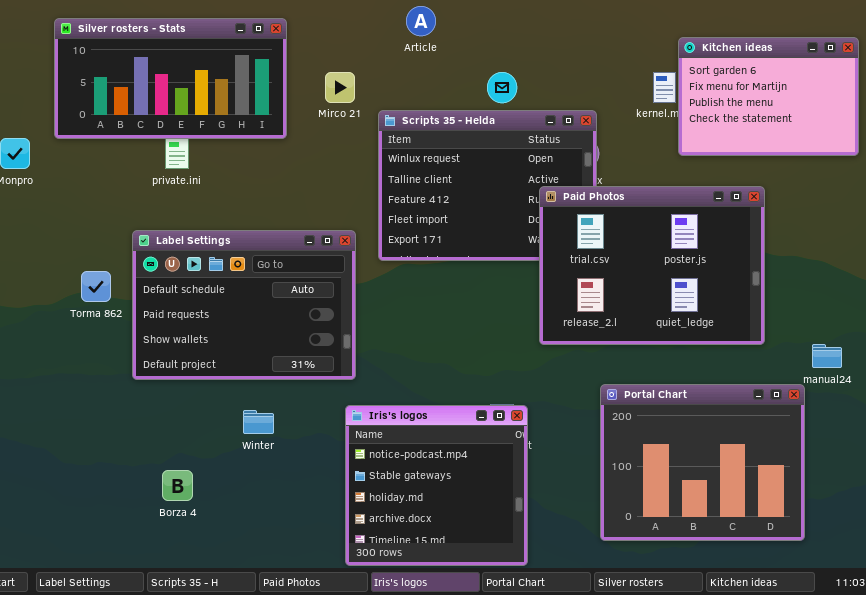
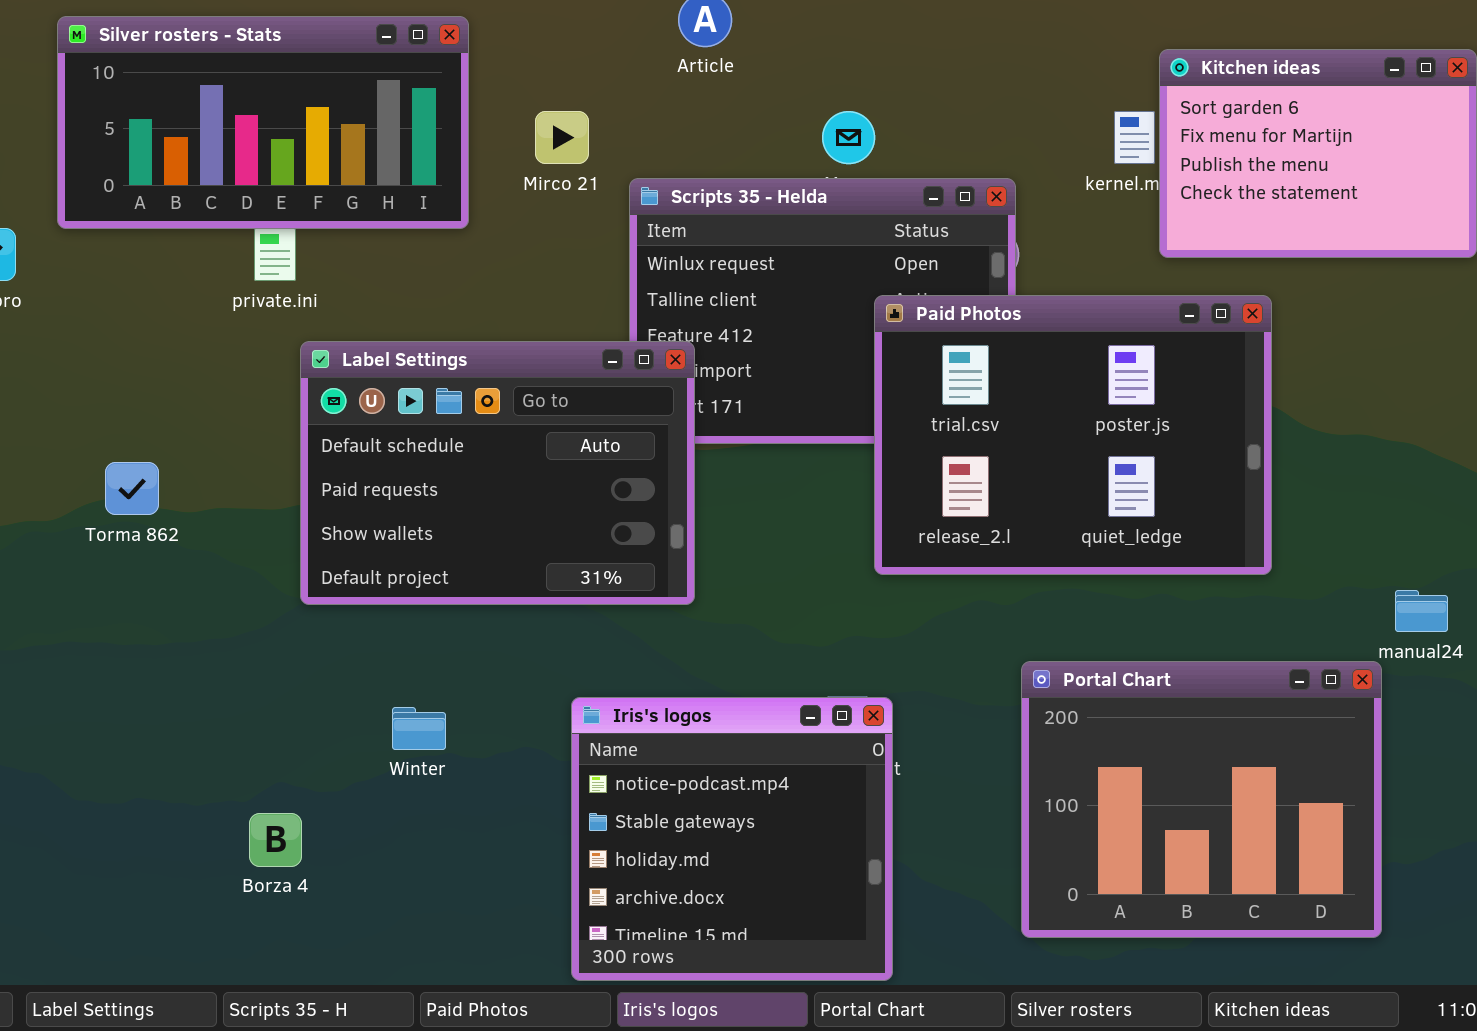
Paid Photos: [539,186,765,345] -> [874,295,1272,575], moved
Label Settings: [132,230,356,380] -> [300,341,695,605], moved

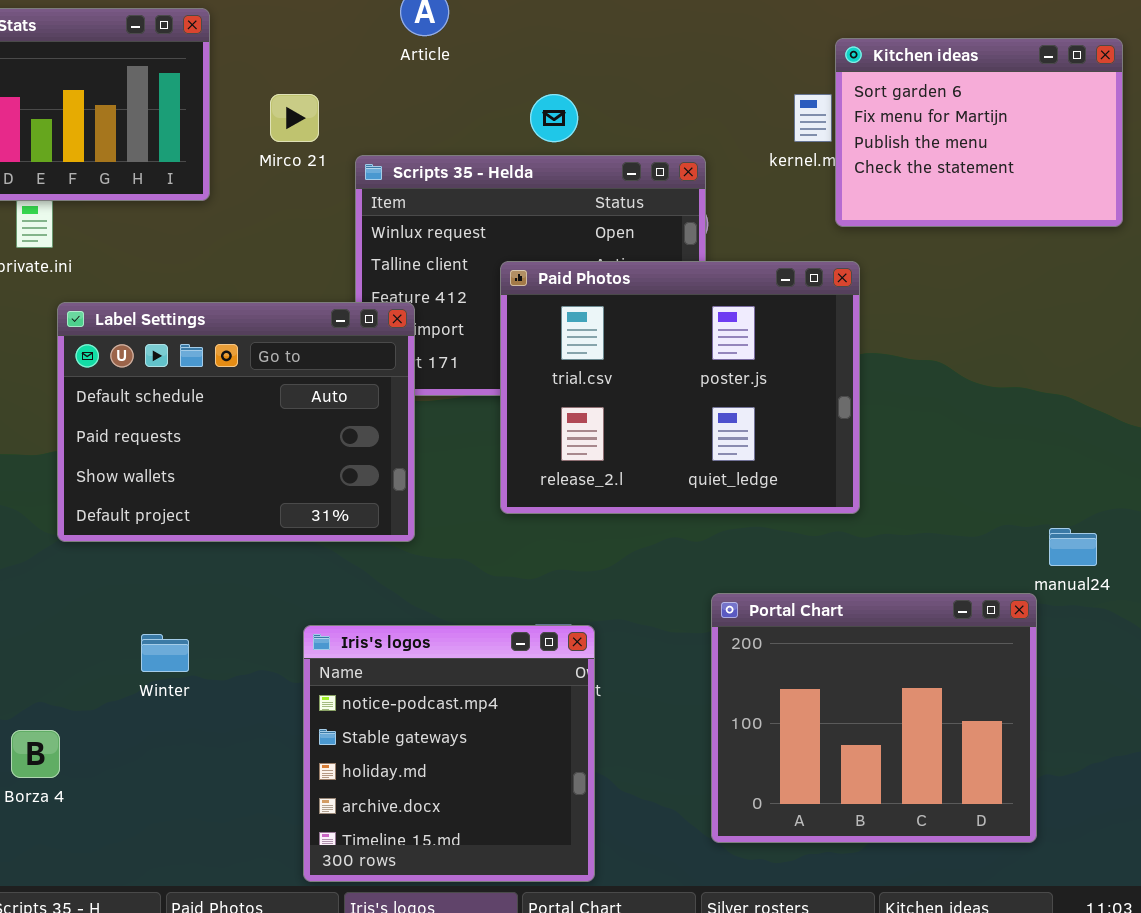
Paid Photos: [874,295,1272,575] -> [500,261,860,514], moved

